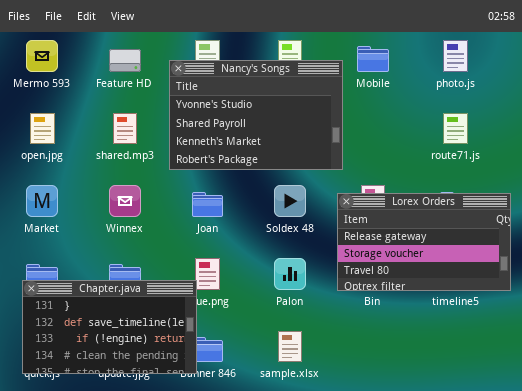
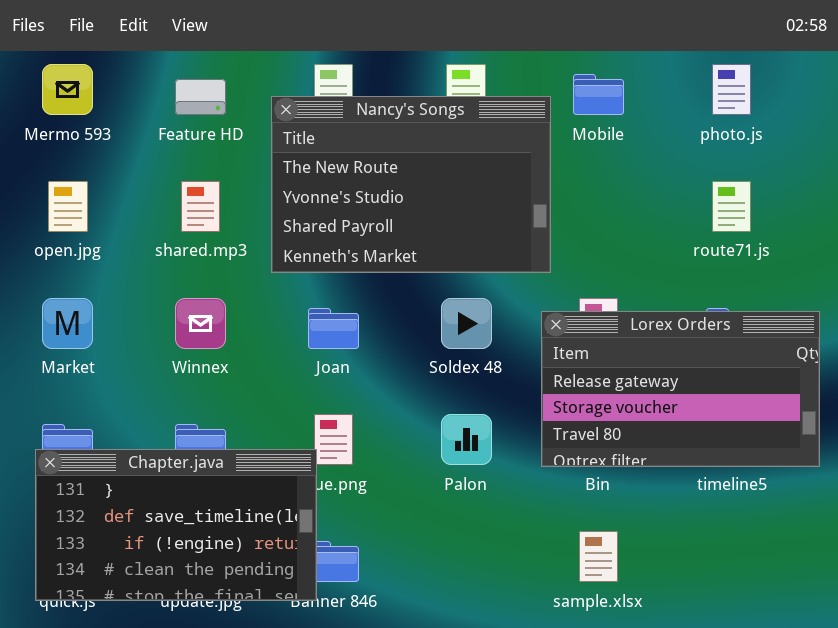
Nancy's Songs: [169,60,343,170] -> [271,96,551,273], scrolled up 1 row
sample.xlsx: [278,331,302,362] -> [579,531,618,582], moved

